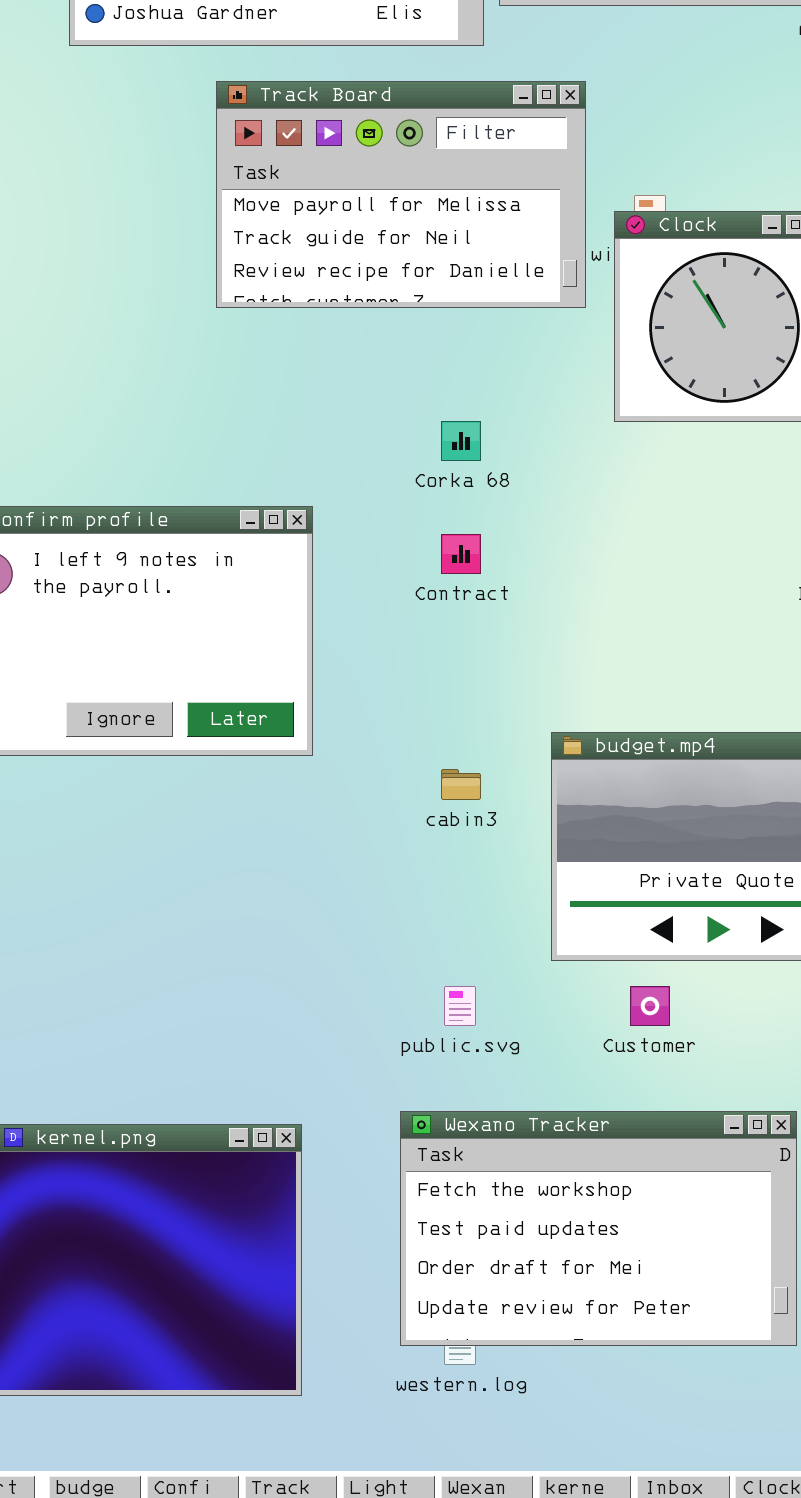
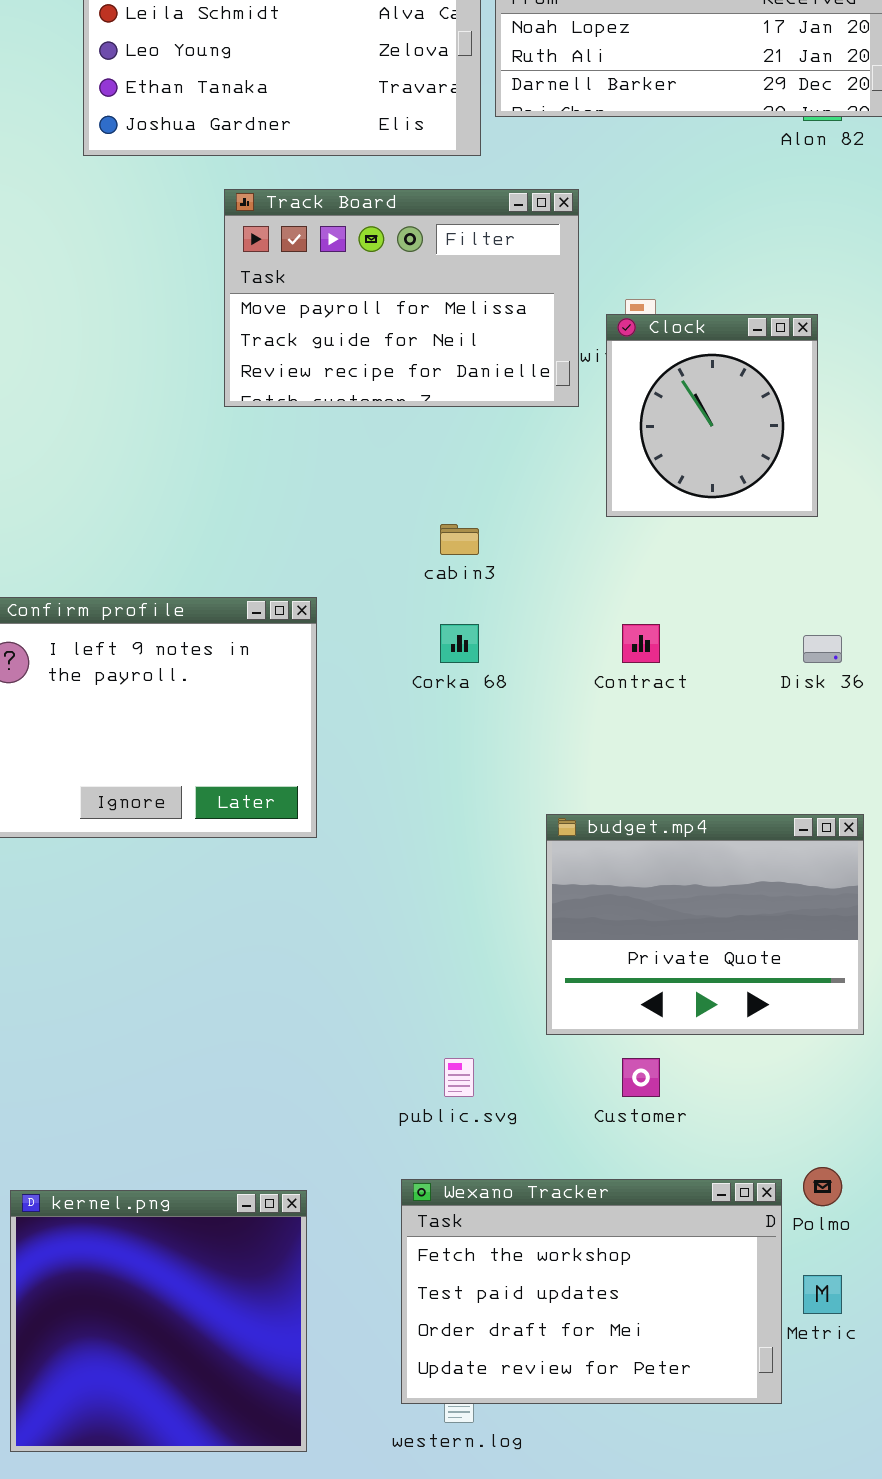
Corka 68: [441,421,481,461] -> [440,624,479,663], moved
Contract: [441,534,481,574] -> [622,624,660,663], moved
cabin3: [441,769,481,800] -> [440,524,479,555], moved

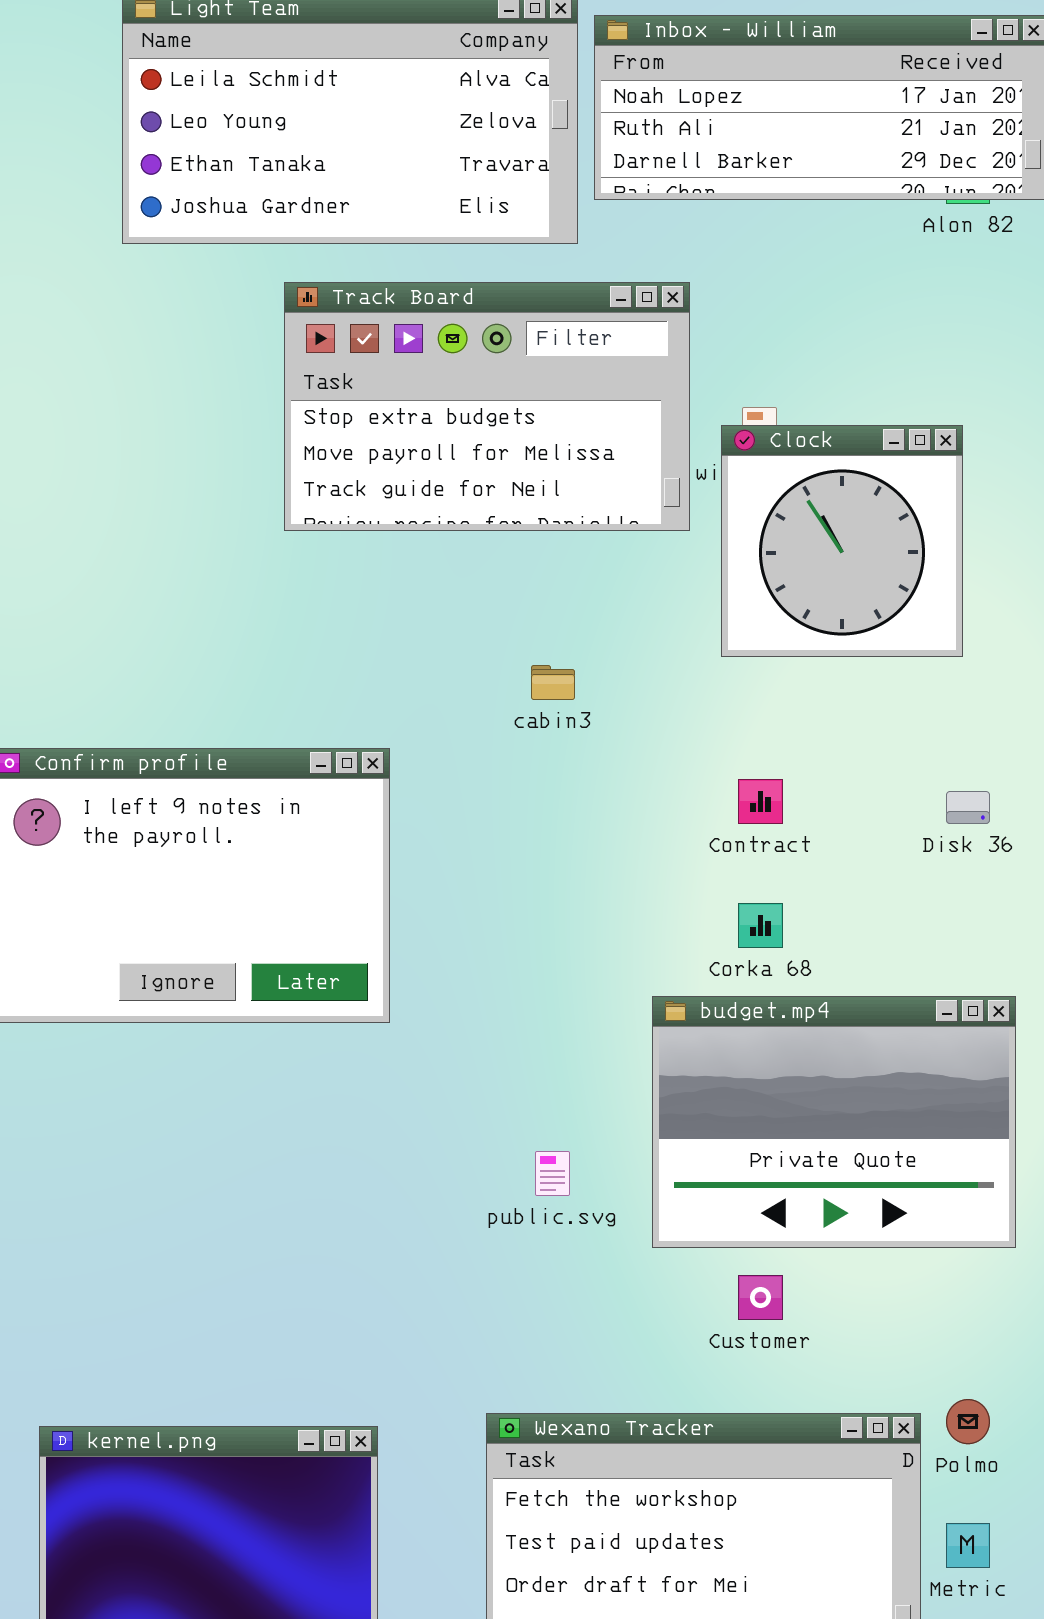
Track Board: [224,189,579,407] -> [284,282,690,531], scrolled up 1 row
Corka 68: [440,624,479,663] -> [738,903,783,948], moved
public.svg: [444,1058,474,1097] -> [535,1151,570,1196], moved

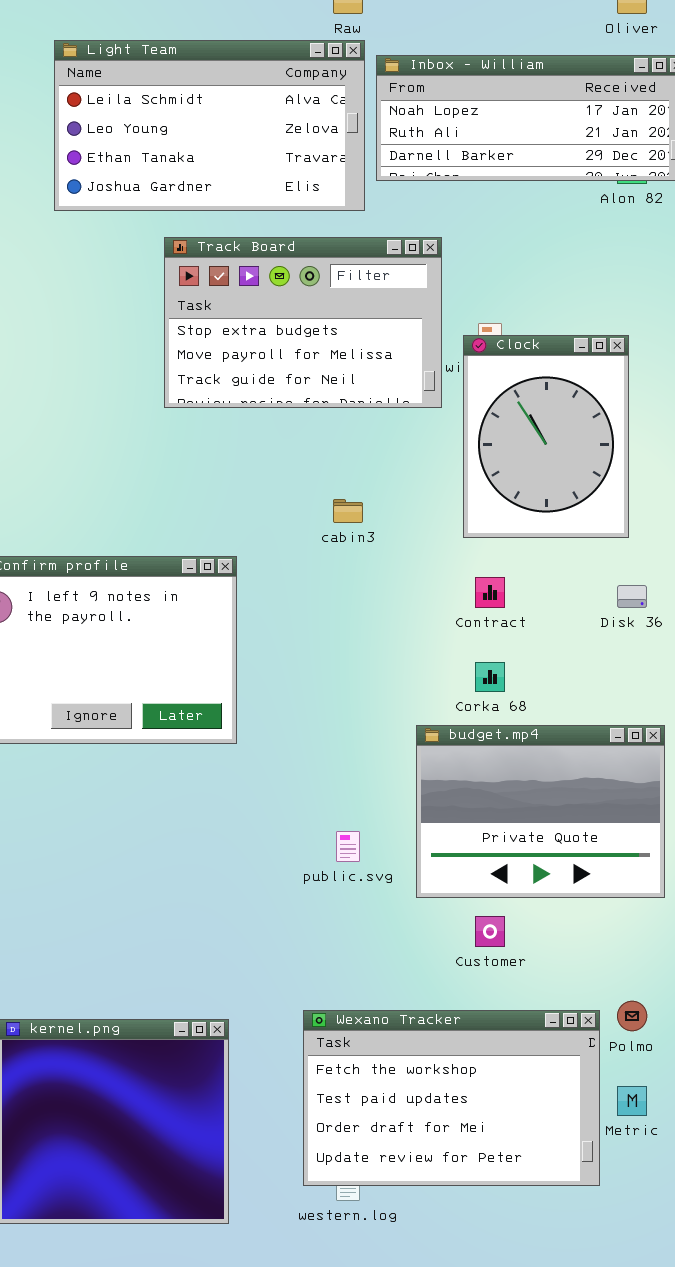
Clock: [721,425,963,657] -> [463,335,629,538], resized

